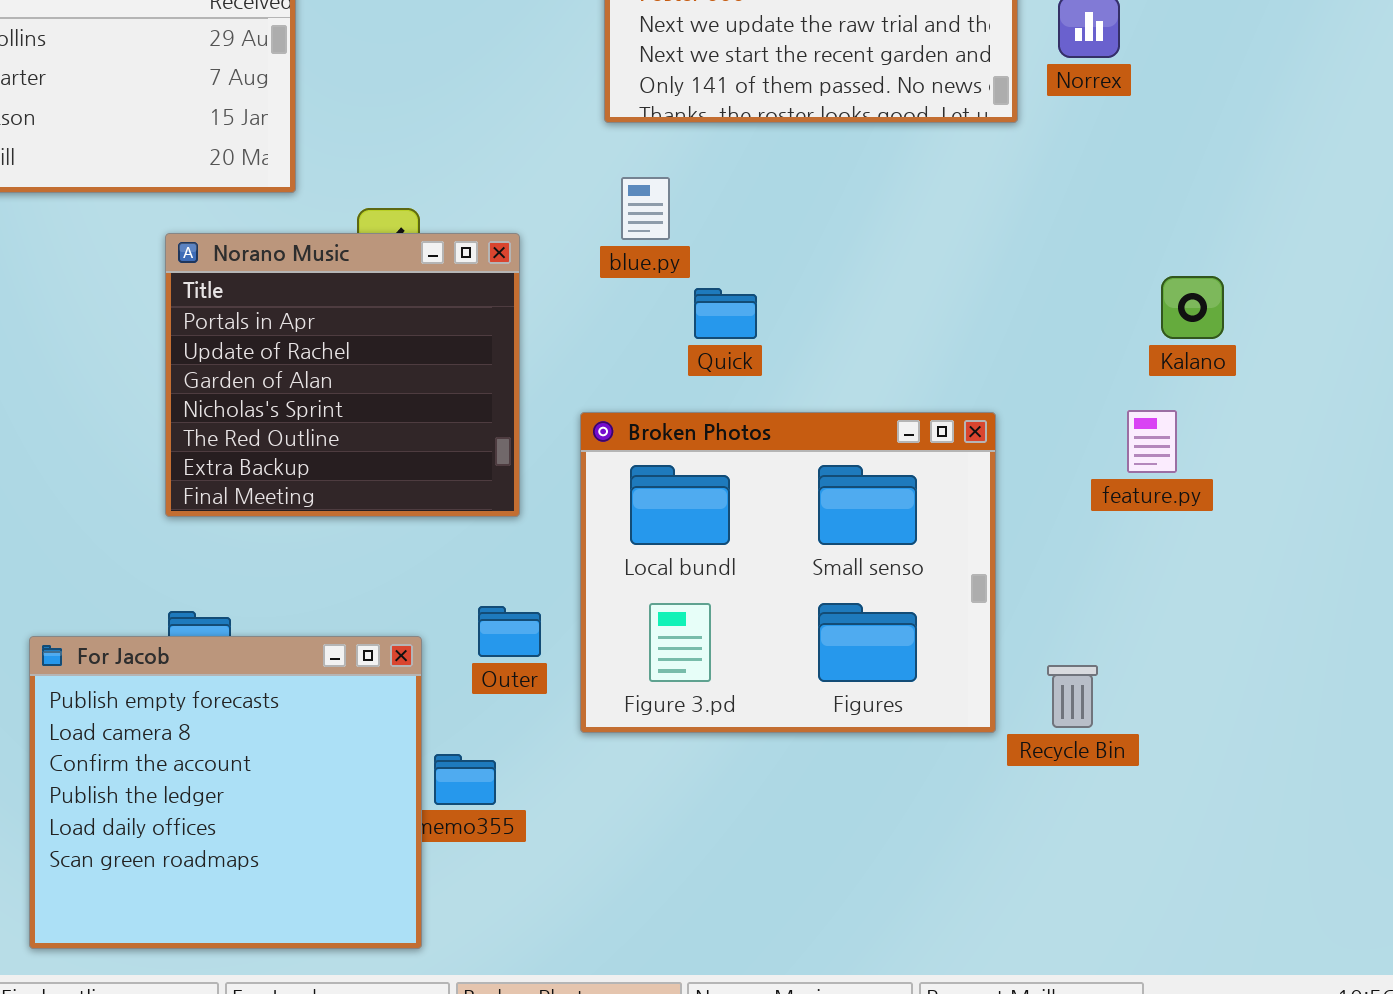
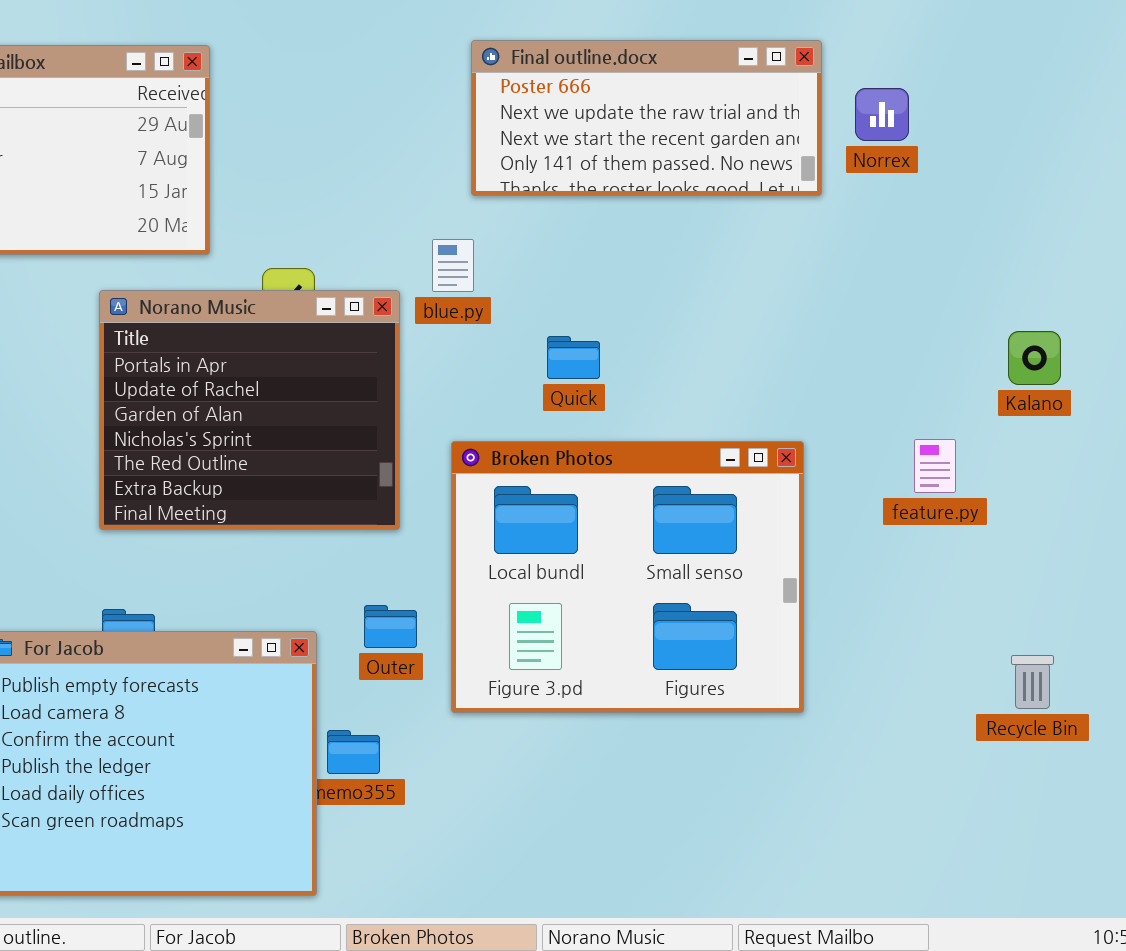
blue.py: [621,177,670,240] -> [432,239,474,292], moved
Kalano: [1161,276,1224,339] -> [1008,331,1061,385], moved
Recycle Bin: [1047,665,1098,728] -> [1011,655,1054,709], moved

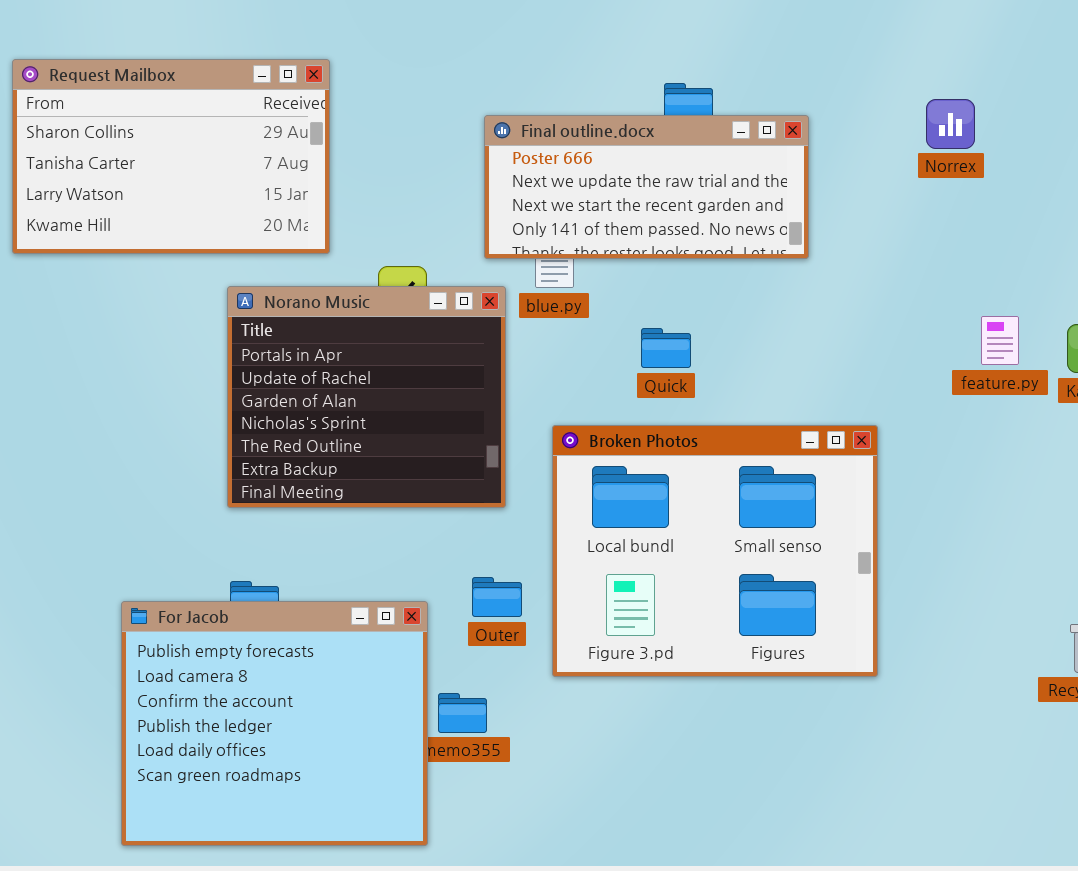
Final outline.docx: [471,40,822,196] -> [484,115,809,259], moved
feature.py: [914,439,956,493] -> [981,316,1019,365], moved

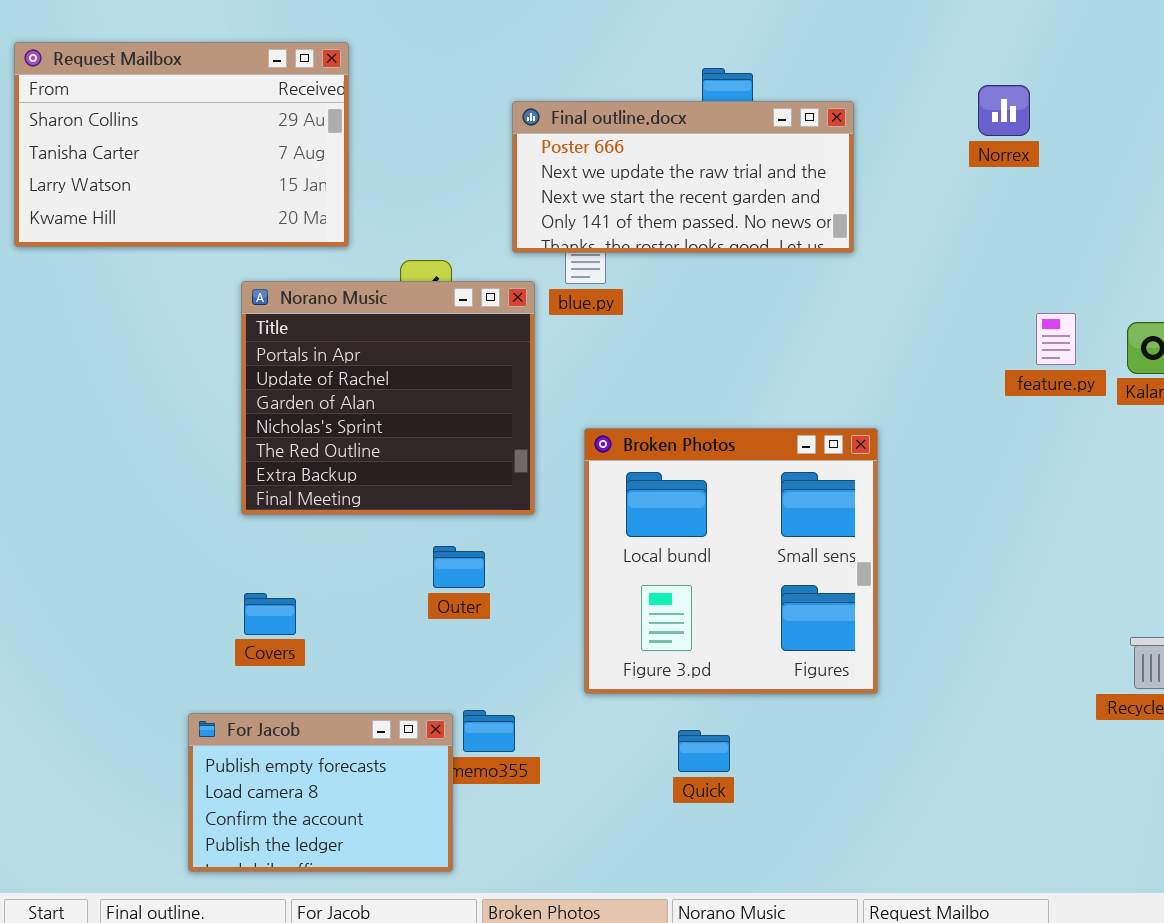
Quick: [641,328,691,368] -> [678,730,730,772], moved
Broken Photos: [552,425,878,677] -> [584,428,878,694], resized
Outer: [472,577,522,617] -> [433,546,485,588], moved
For Jacob: [121,601,428,846] -> [188,713,453,872], resized

